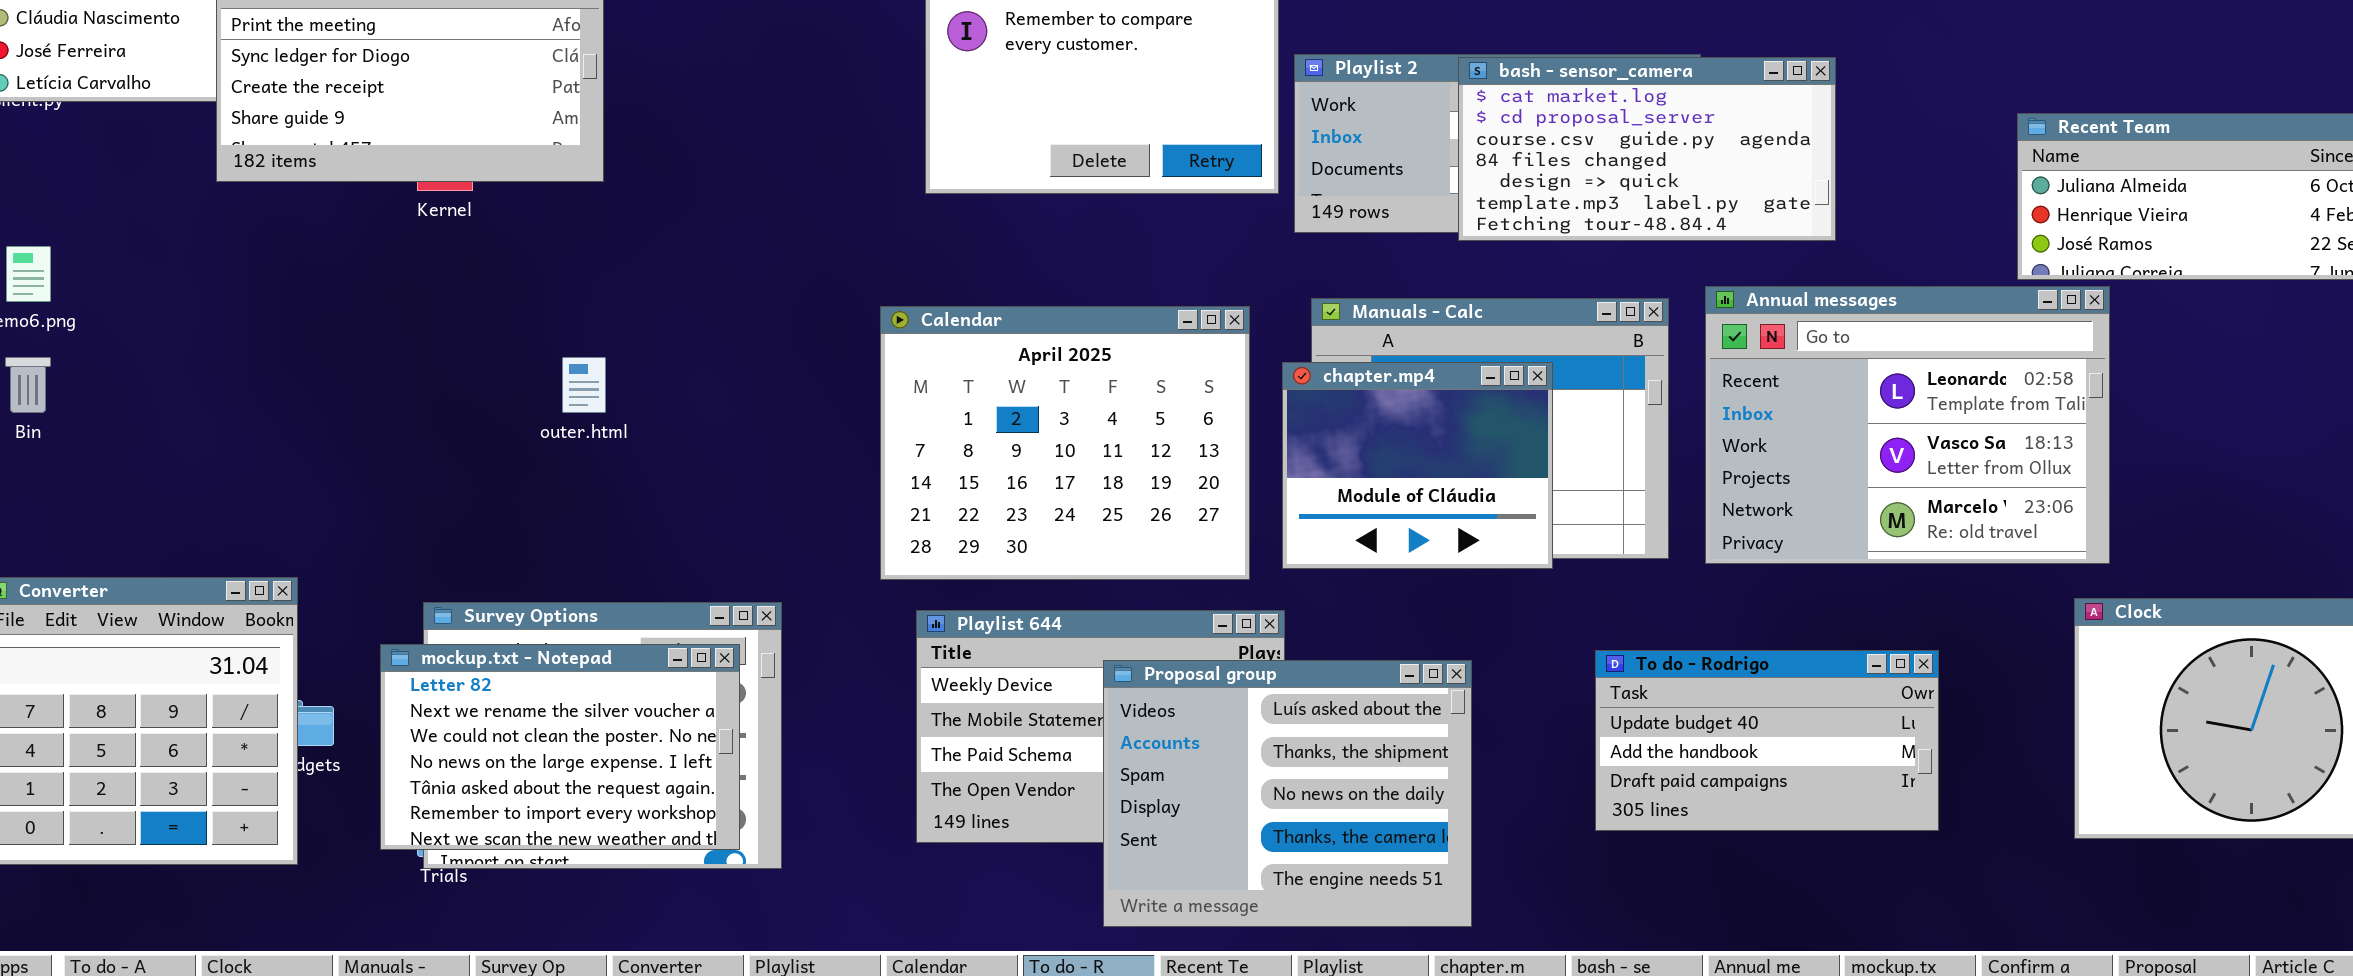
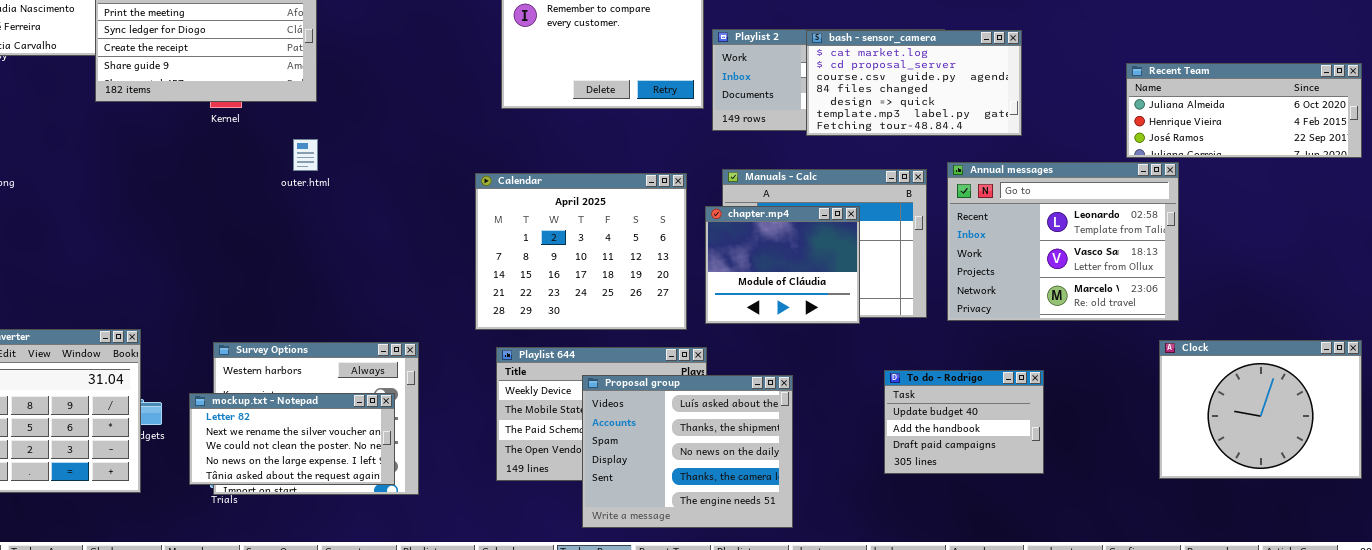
outer.html: [562,357,606,413] -> [293,139,318,171], moved
mockup.txt - Notepad: [380,644,740,850] -> [189,393,395,485], resized
To do - Rodrigo: [1595,650,1939,831] -> [884,370,1044,474], resized
Proposal group: [1103,660,1472,927] -> [582,375,793,528], moved

